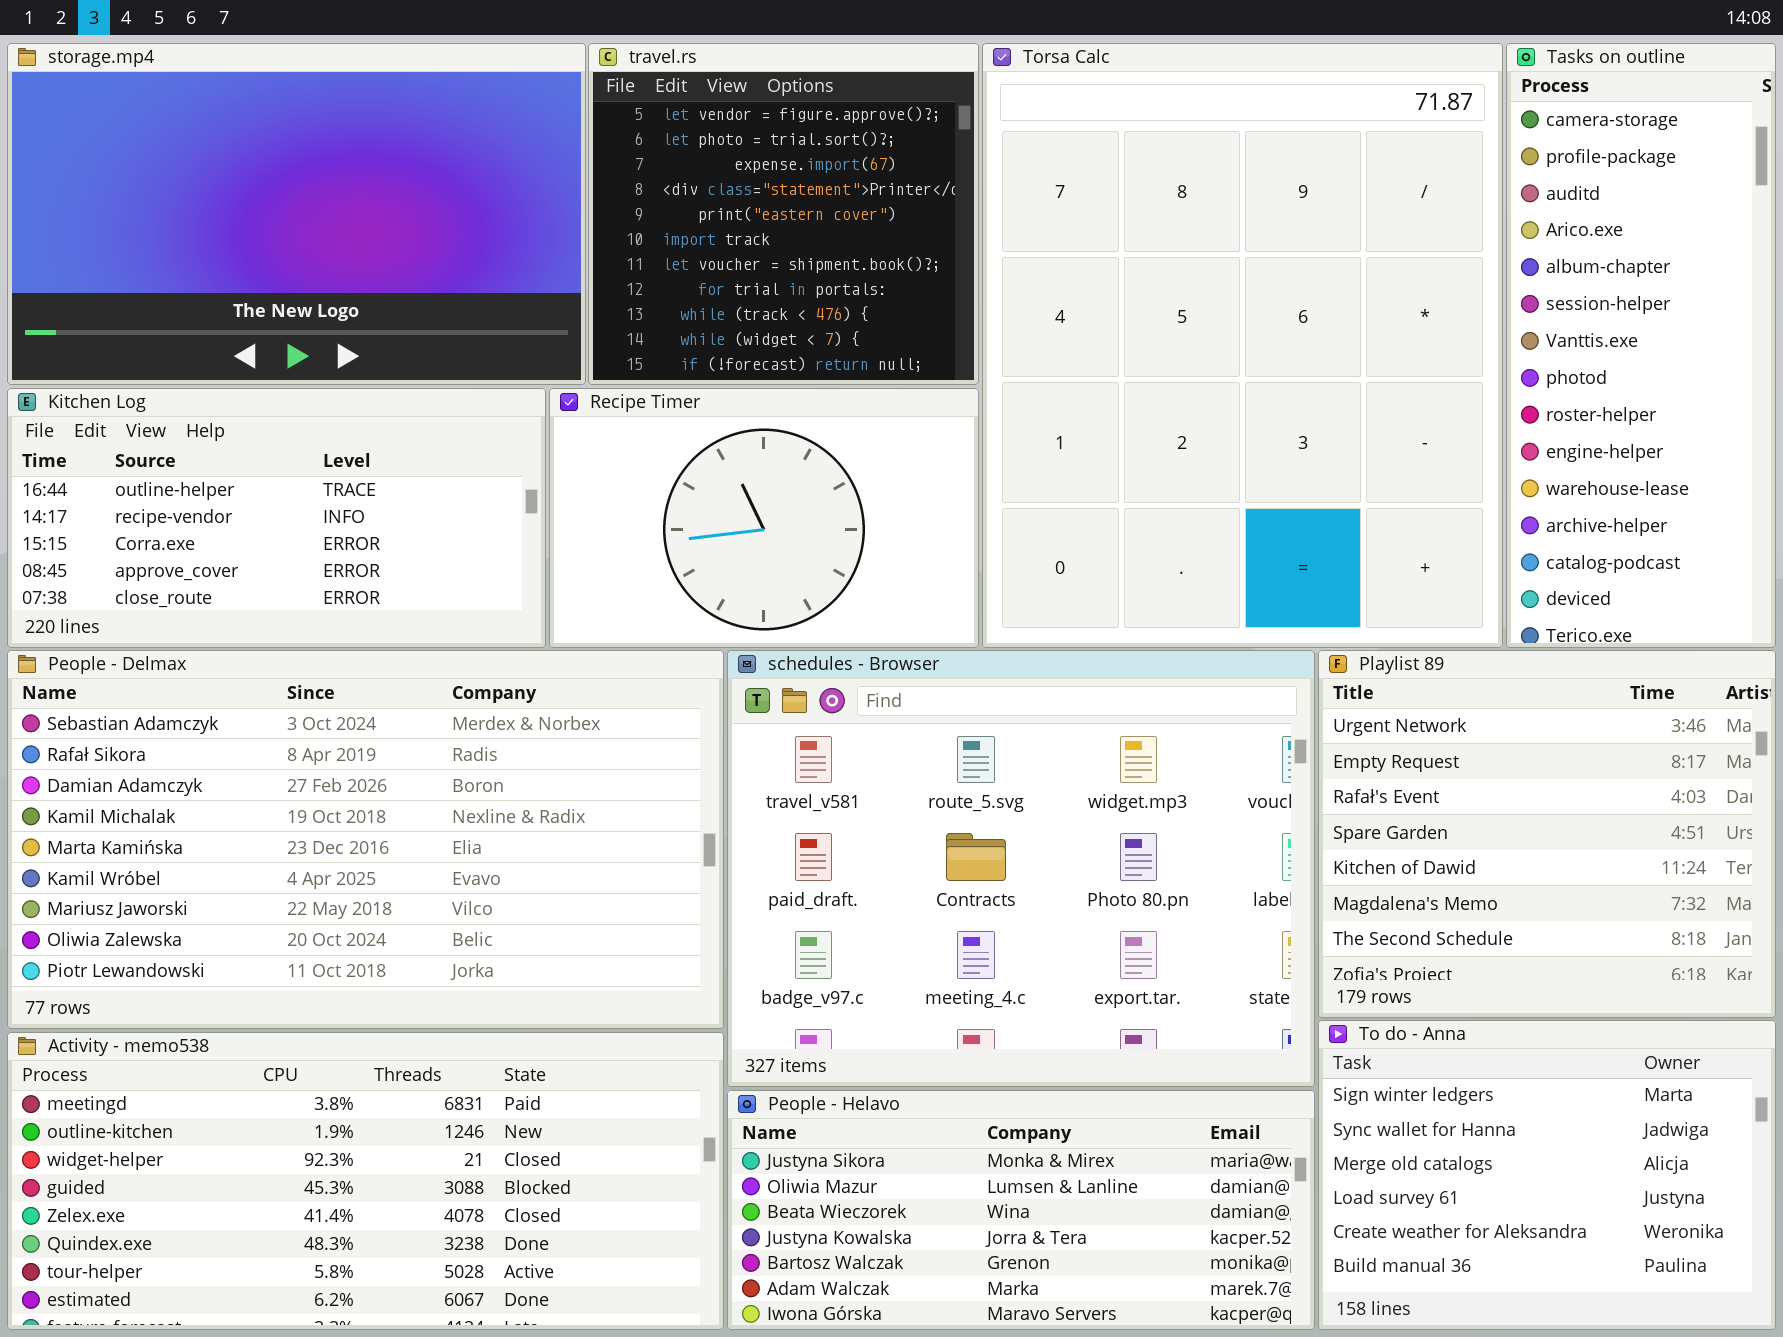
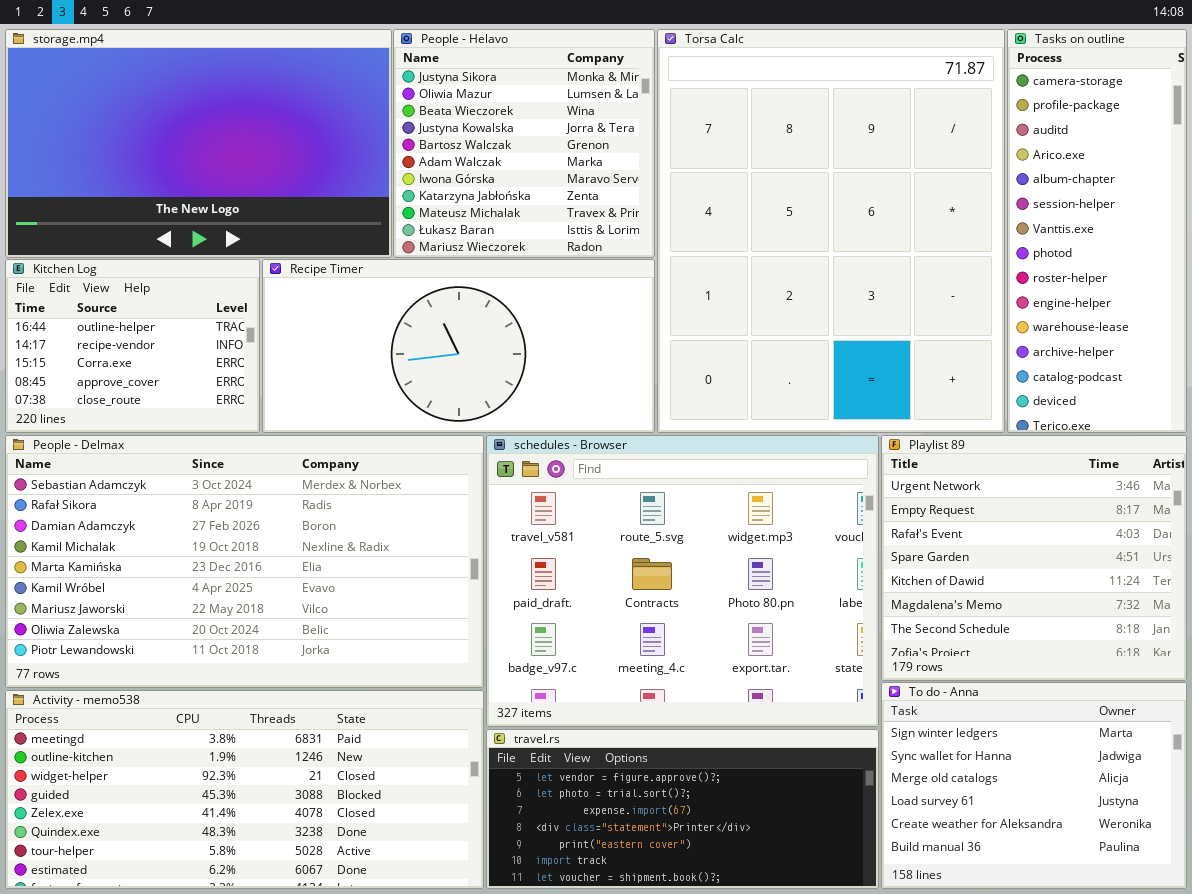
travel.rs: [588,43,979,385] -> [486,729,879,889], moved, resized
Kitchen Log: [7,388,546,648] -> [5,259,260,433], resized
Recipe Timer: [549,388,979,648] -> [262,259,655,433], resized
People - Helavo: [727,1090,1315,1330] -> [393,29,655,258], moved, resized

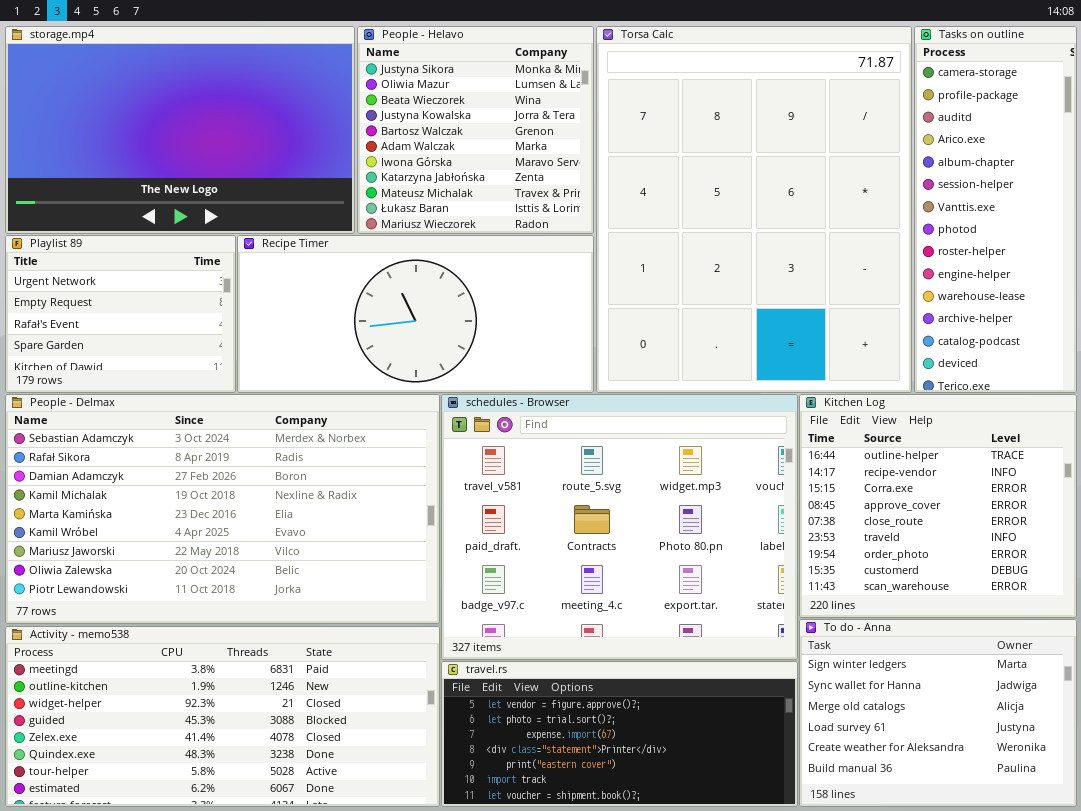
Kitchen Log: [5,259,260,433] -> [799,394,1077,618], moved, resized
Playlist 89: [881,435,1187,681] -> [5,235,236,393], moved, resized

